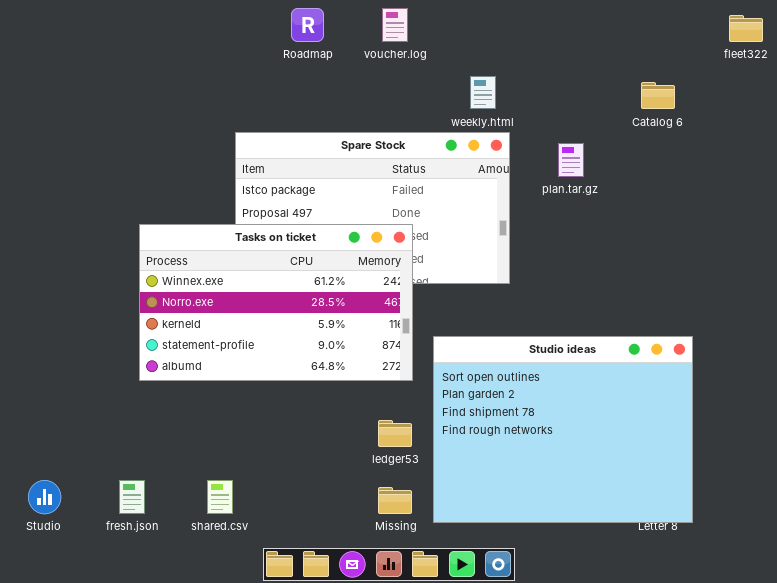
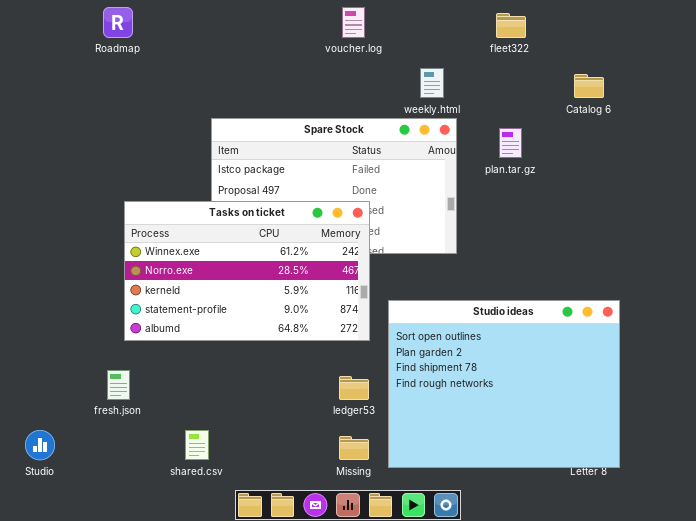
Roadmap: [291,8,324,42] -> [103,7,133,38], moved
fleet322: [729,15,763,42] -> [496,13,526,38], moved
fresh.json: [119,480,145,514] -> [107,370,130,400], moved

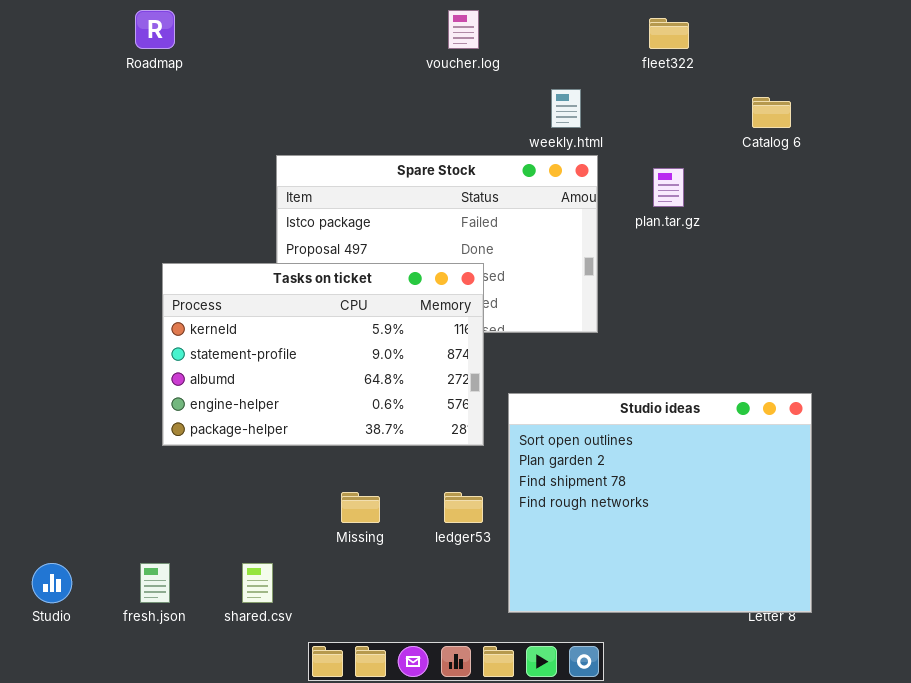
Tasks on ticket: [124,201,370,341] -> [162,263,484,446], scrolled down 2 rows
fresh.json: [107,370,130,400] -> [140,563,170,603], moved
Missing: [339,436,369,460] -> [341,492,380,523], moved

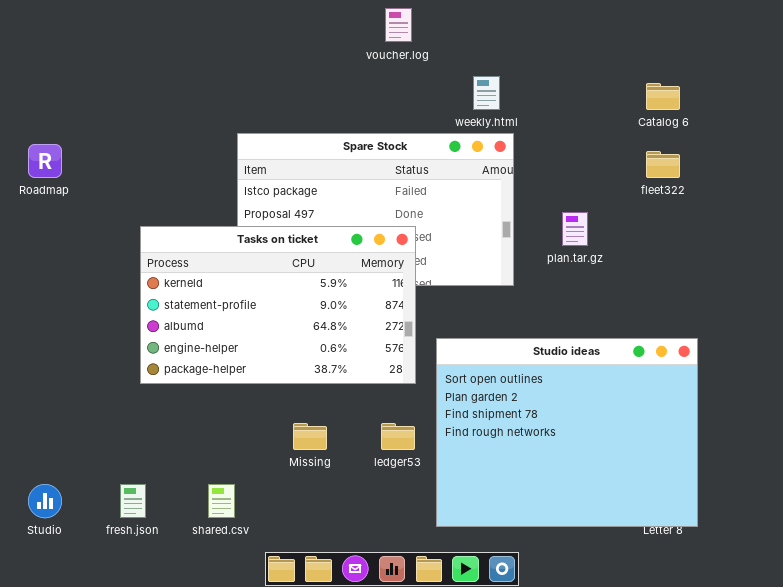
Roadmap: [135,10,175,49] -> [28,144,62,178], moved
fleet322: [649,18,689,49] -> [646,151,680,178], moved
plan.tar.gz: [653,168,684,207] -> [562,212,588,246], moved

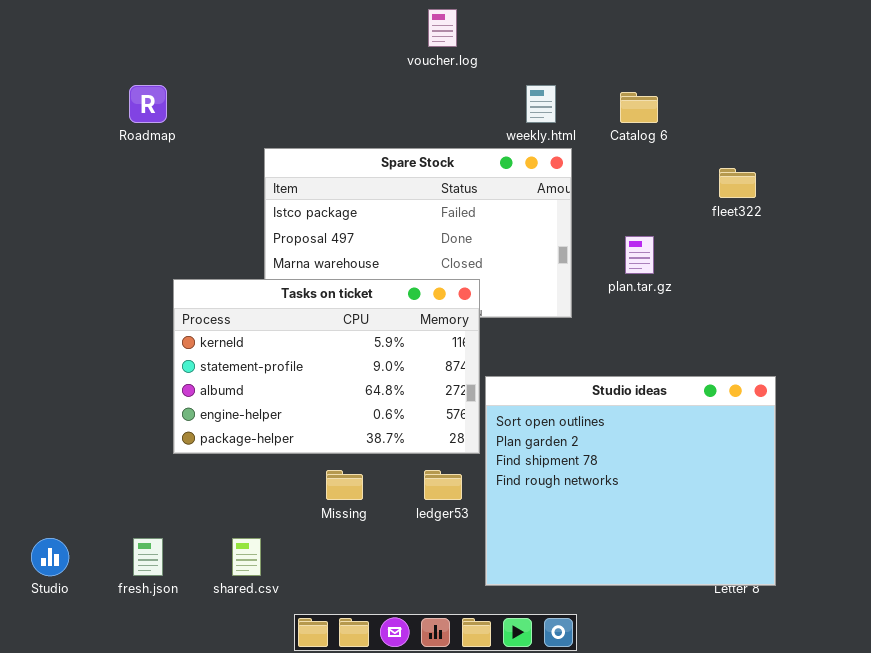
Catalog 6: [646,83,680,110] -> [620,92,658,123], moved
Roadmap: [28,144,62,178] -> [129,85,167,123], moved
Tasks on ticket: [140,226,416,384] -> [173,279,480,454], moved

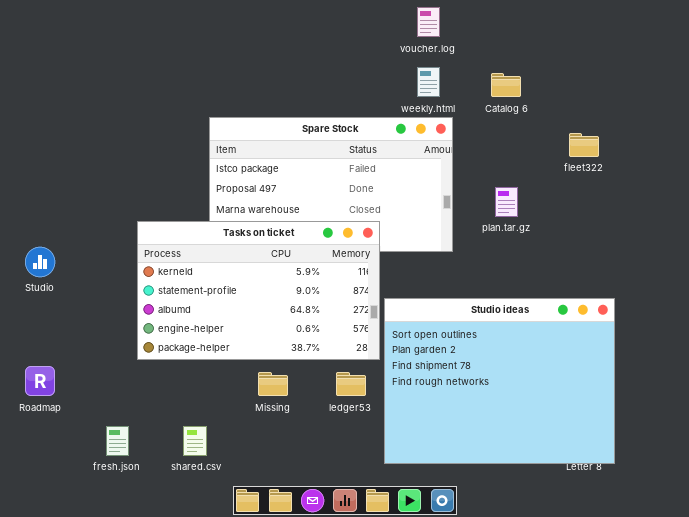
voucher.log: [428,9,457,47] -> [417,7,440,37], moved
Roadmap: [129,85,167,123] -> [25,366,55,396], moved
Studio: [31,538,69,576] -> [25,247,55,277], moved

